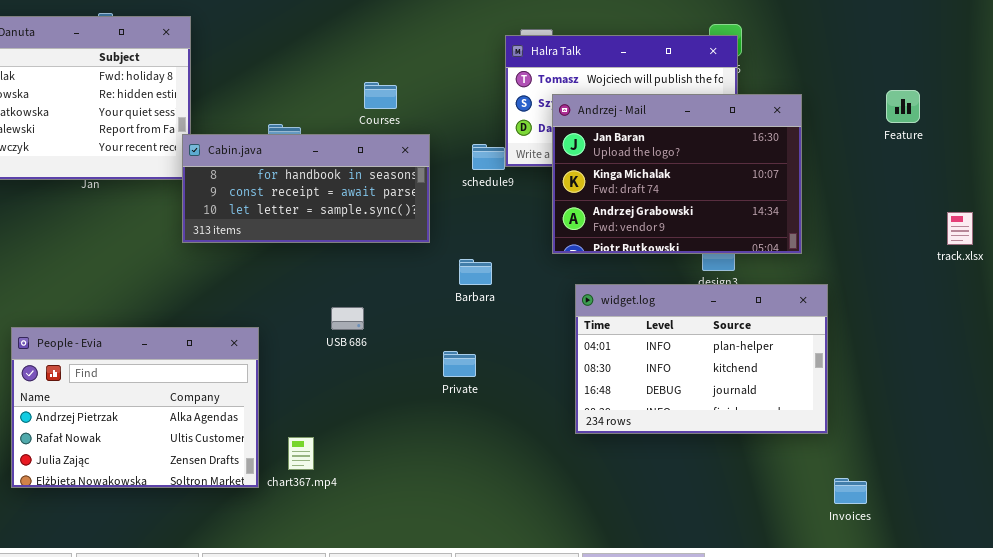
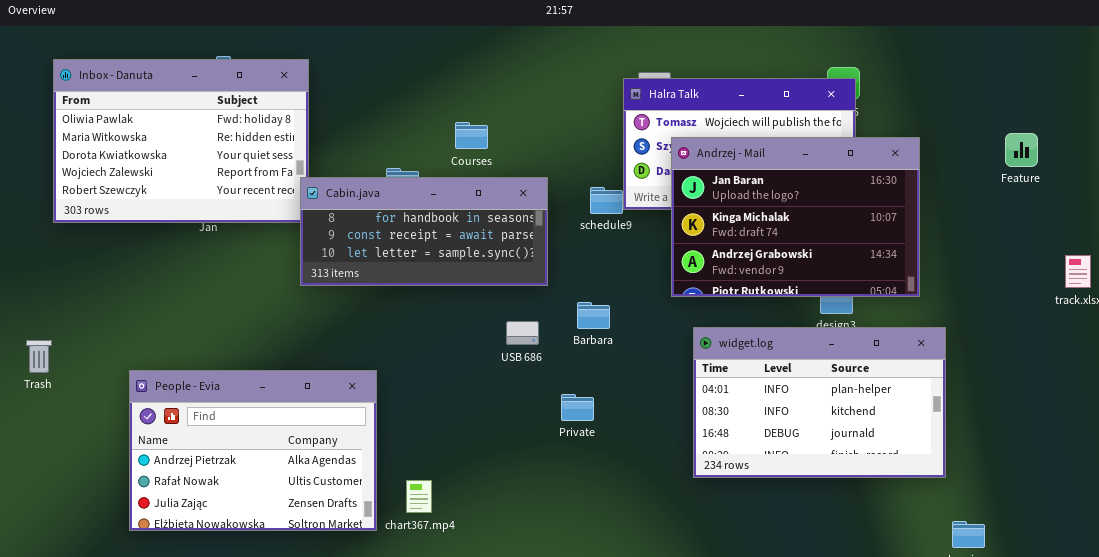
Courses: [364,82,397,109] -> [455,122,488,149], moved
USB 686: [331,307,364,330] -> [506,321,539,345], moved

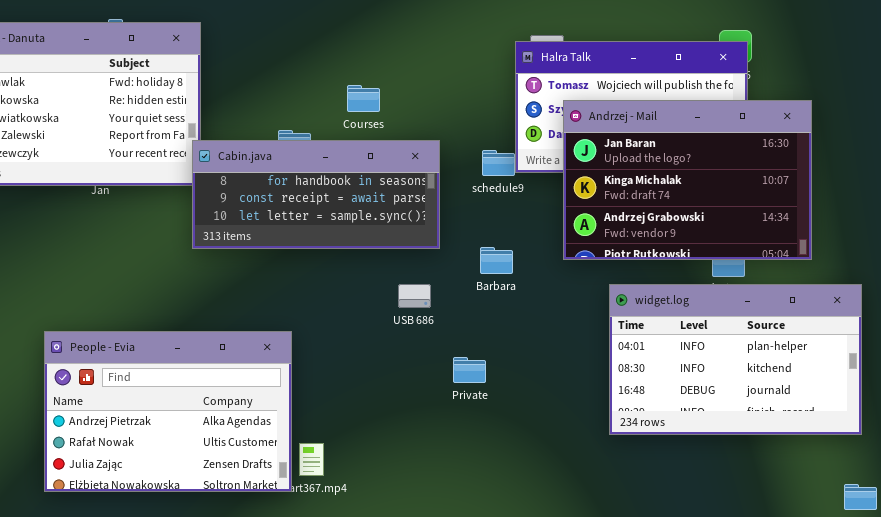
Barbara: [577,302,610,329] -> [480,247,513,274], moved
widget.log: [693,327,946,478] -> [609,284,862,435], moved
People - Evia: [129,370,377,531] -> [44,331,292,492], moved

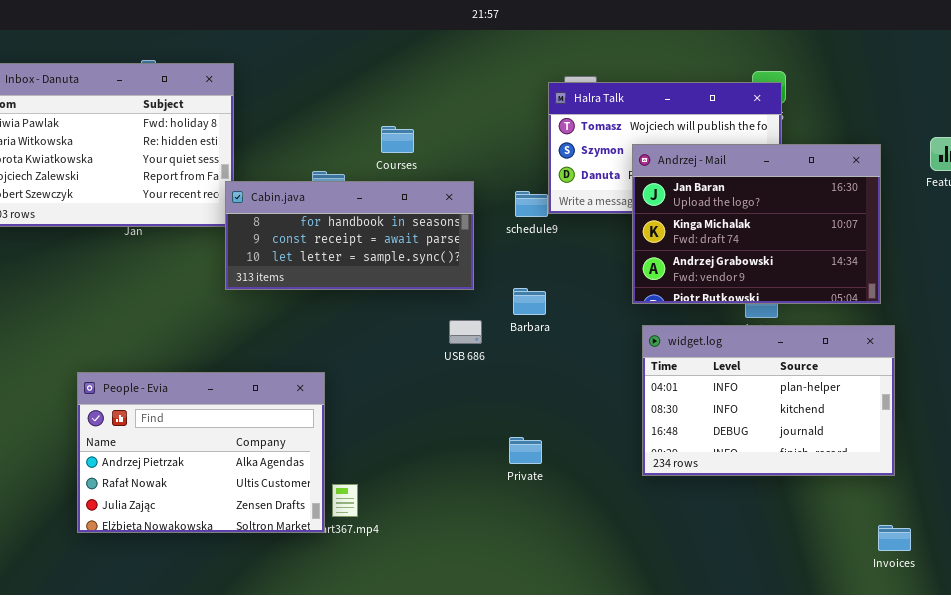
Andrzej - Mail: [563,100,812,260] -> [632,144,881,304], moved
USB 686: [398,284,431,308] -> [449,320,482,344], moved
Private: [453,357,486,383] -> [509,437,542,464], moved

